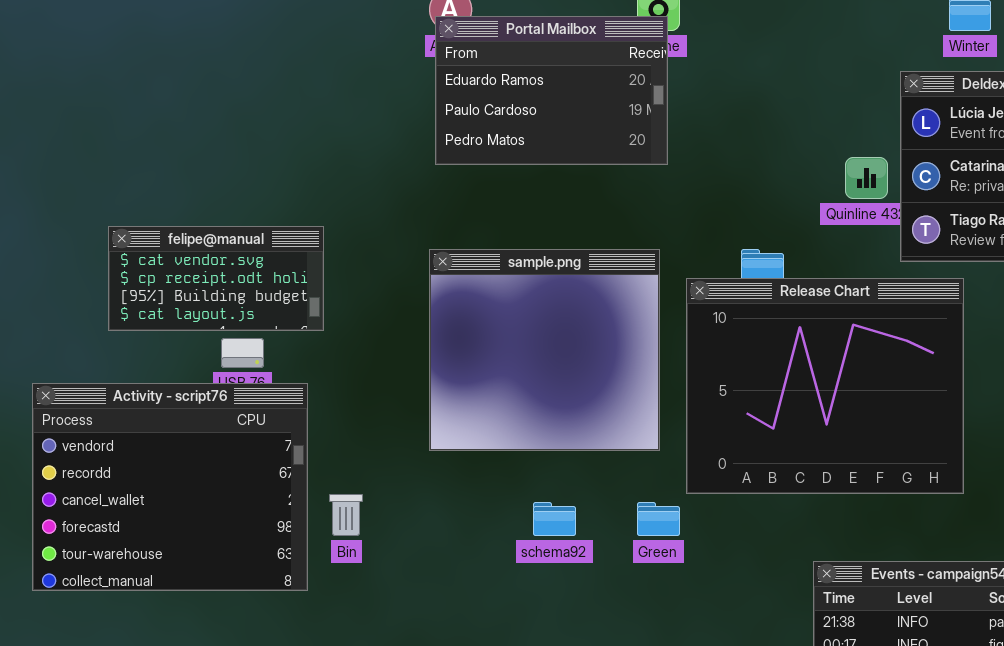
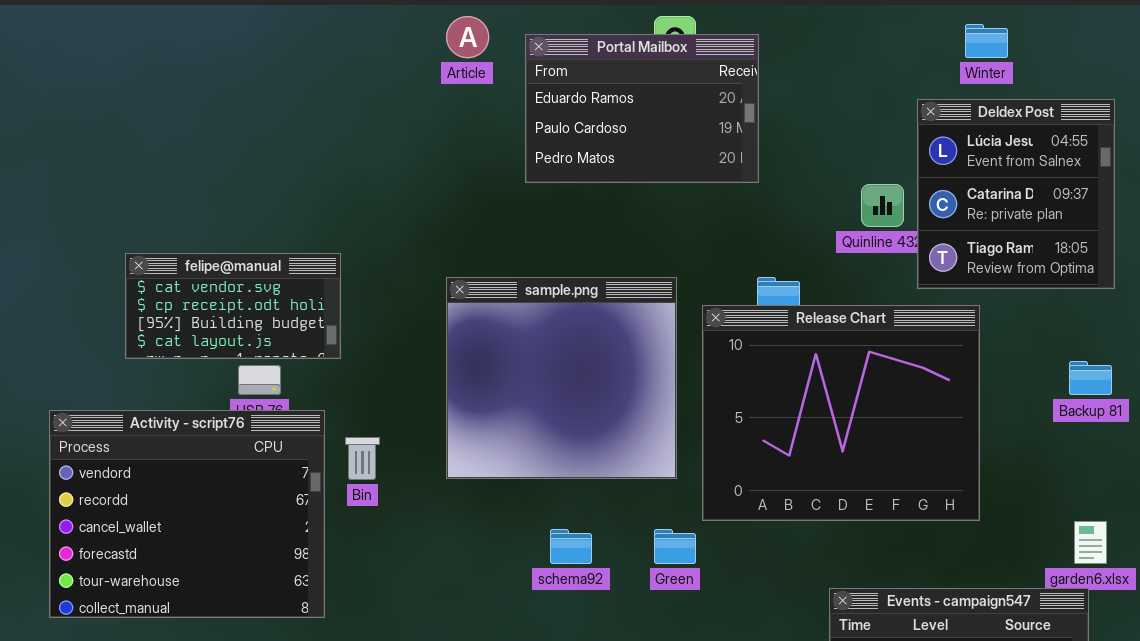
Portal Mailbox: [435,16,668,165] -> [525,34,759,183], moved
Bin: [329,494,363,536] -> [345,437,380,480], moved

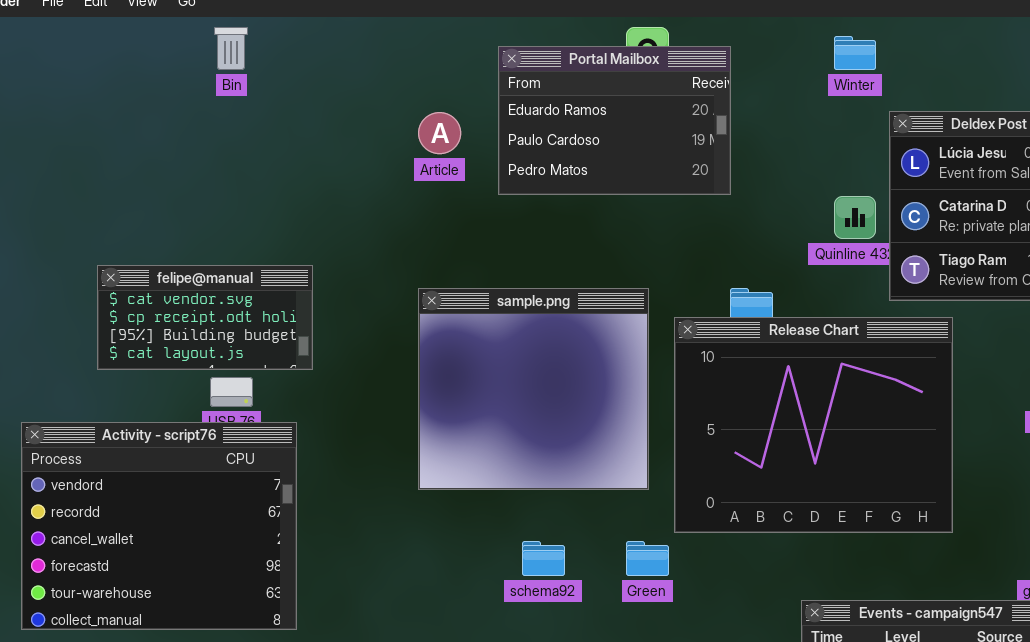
Article: [446,16,489,58] -> [418,112,461,154], moved
Winter: [965,24,1008,58] -> [834,36,876,70], moved
Bin: [345,437,380,480] -> [214,27,248,70], moved

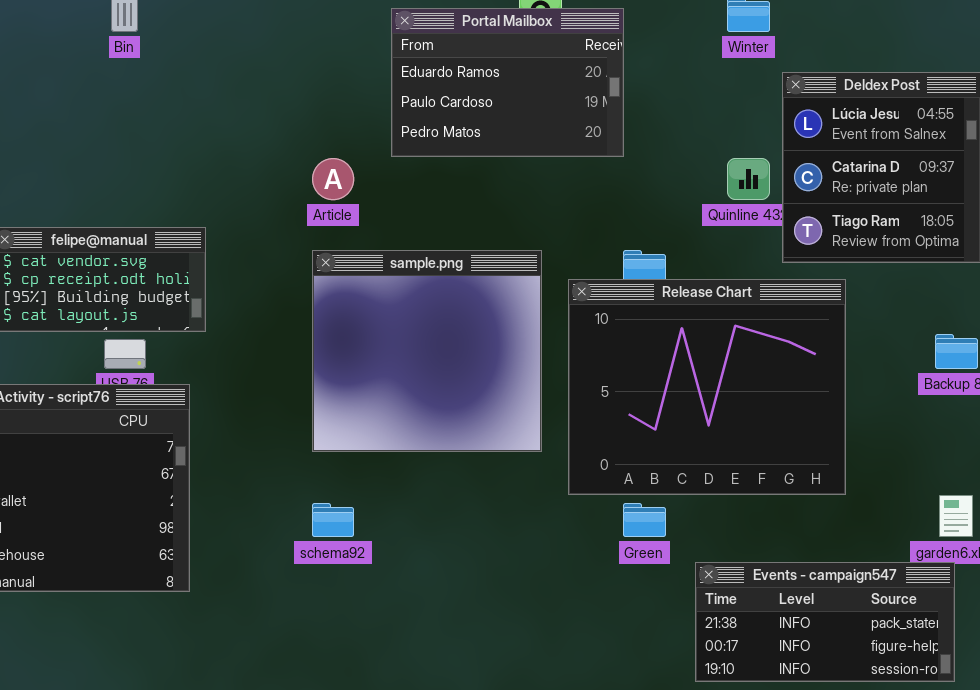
Article: [418,112,461,154] -> [312,158,354,200], moved
schema92: [522,541,565,576] -> [312,503,354,537], moved
Green: [626,541,669,576] -> [623,503,666,537], moved

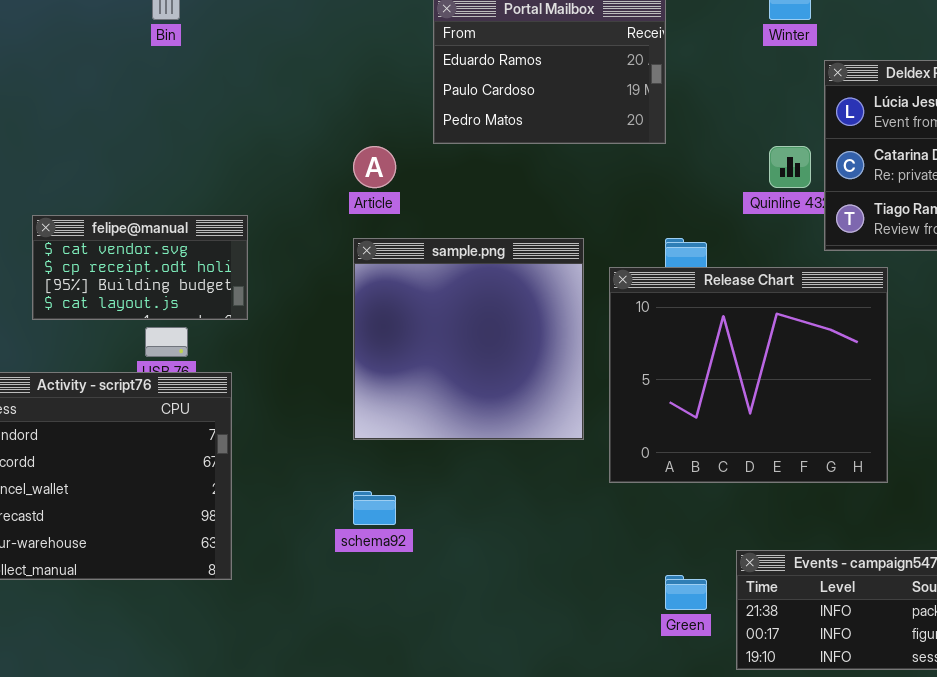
Green: [623,503,666,537] -> [665,575,707,610], moved

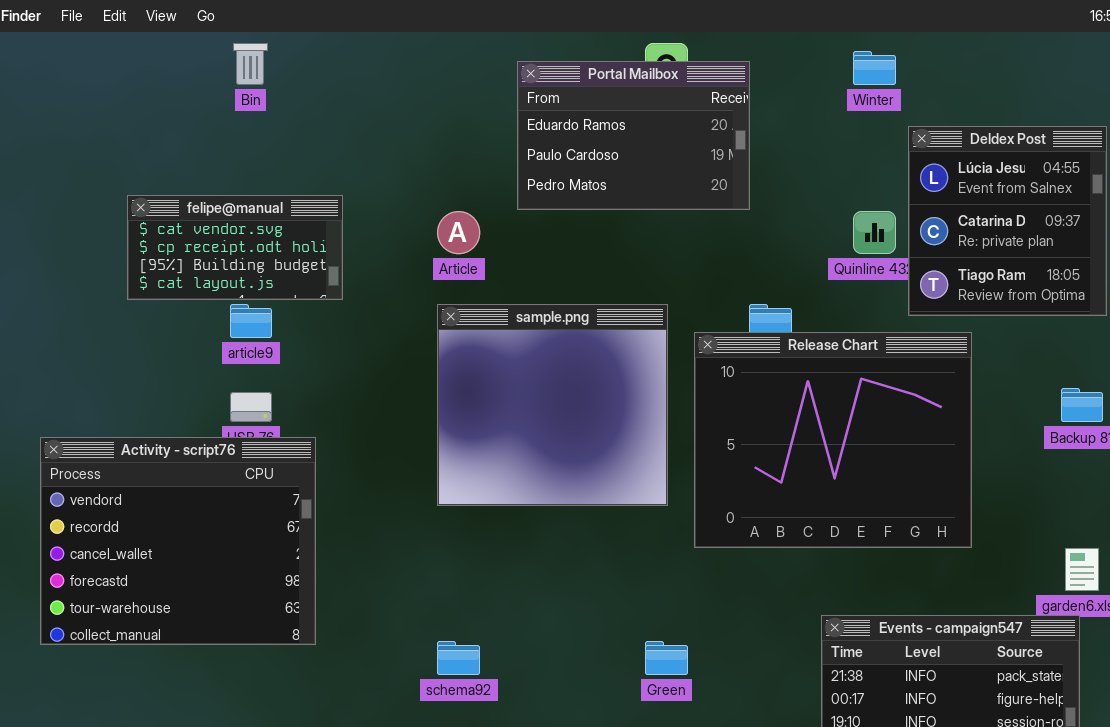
felipe@manual: [32,215,248,320] -> [127,195,343,300], moved
schema92: [353,491,396,525] -> [437,641,480,675], moved
Green: [665,575,707,610] -> [645,641,688,675], moved

